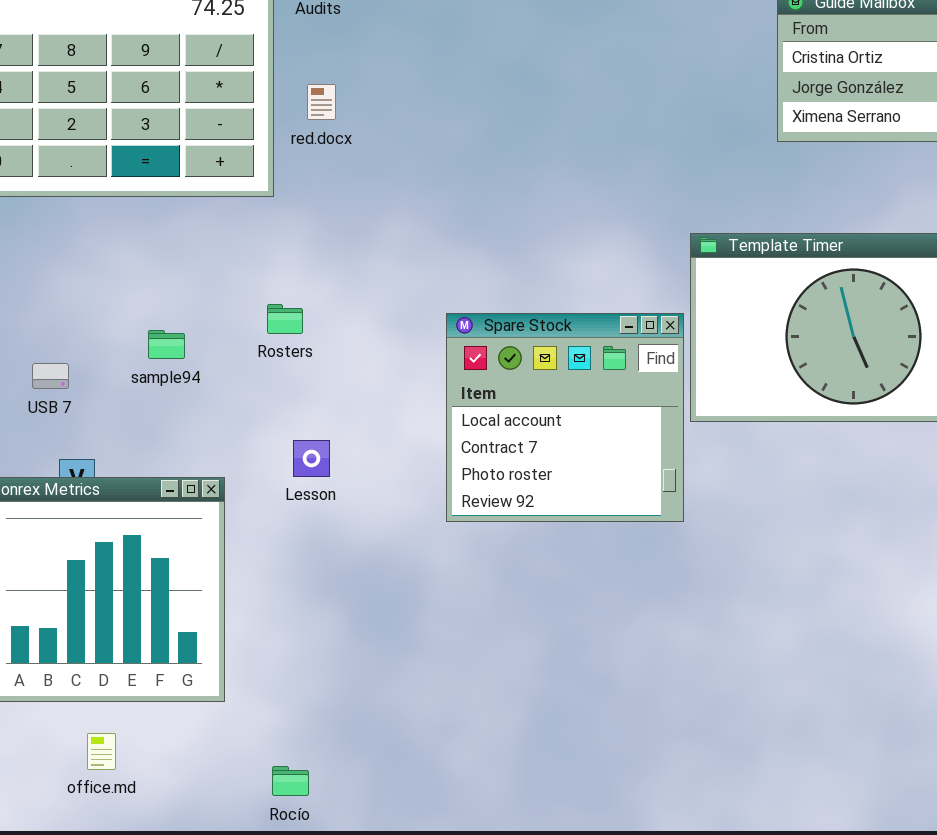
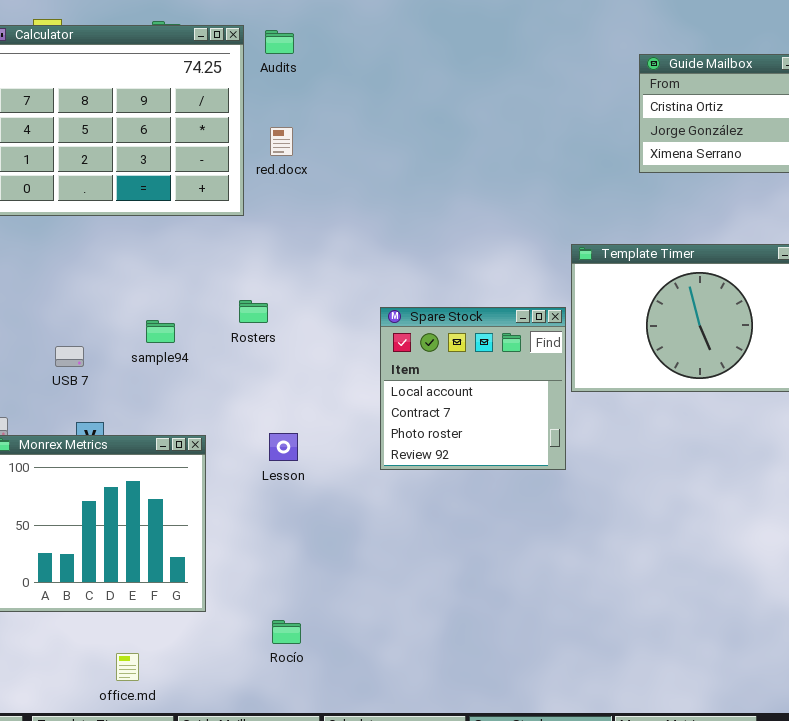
Lesson: [293,440,330,477] -> [269,433,298,461], moved
office.md: [87,733,116,770] -> [116,653,139,681], moved
Rocío: [272,766,309,796] -> [272,620,301,644], moved

